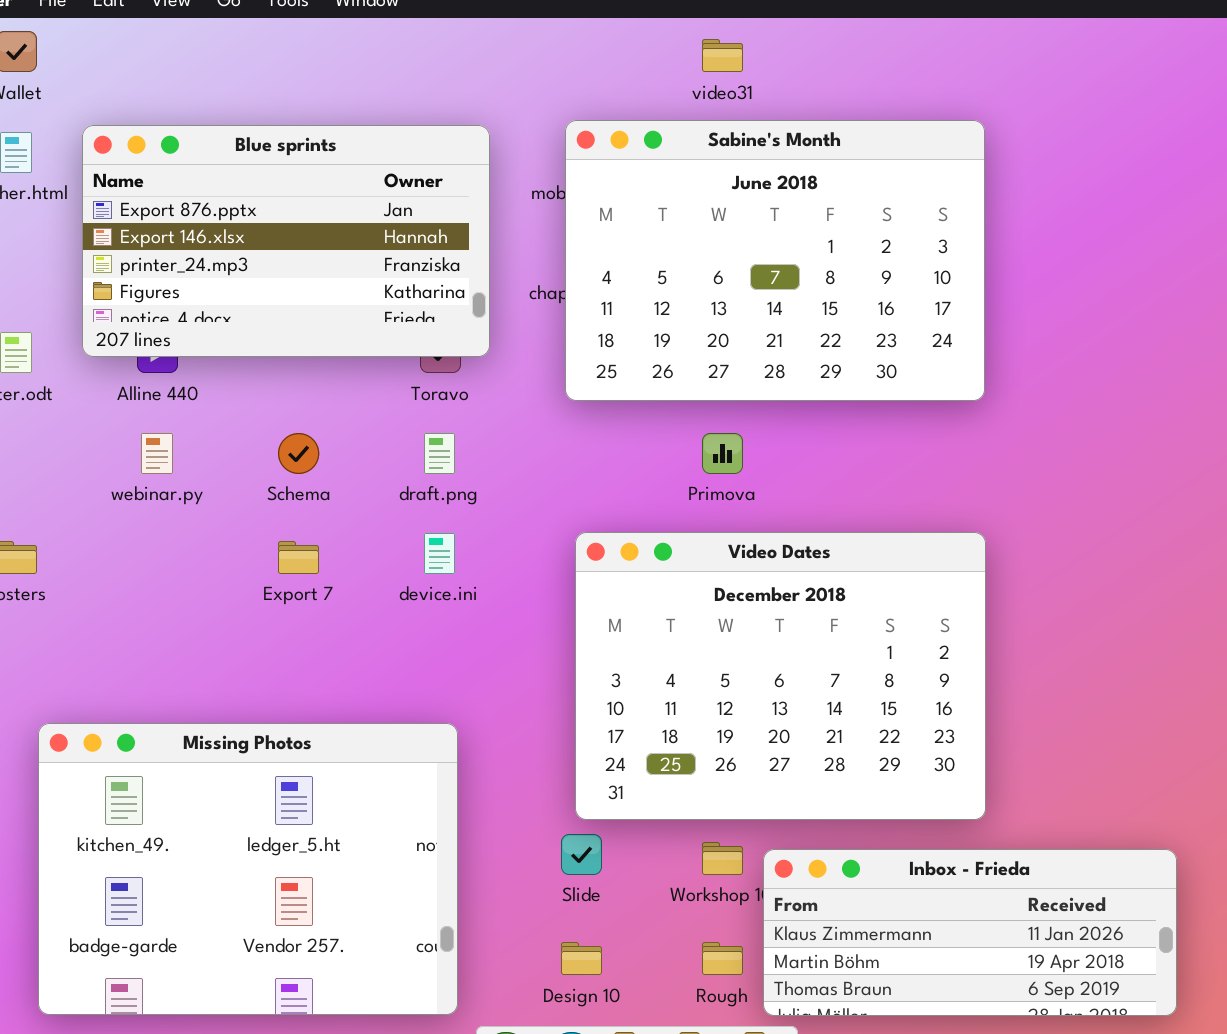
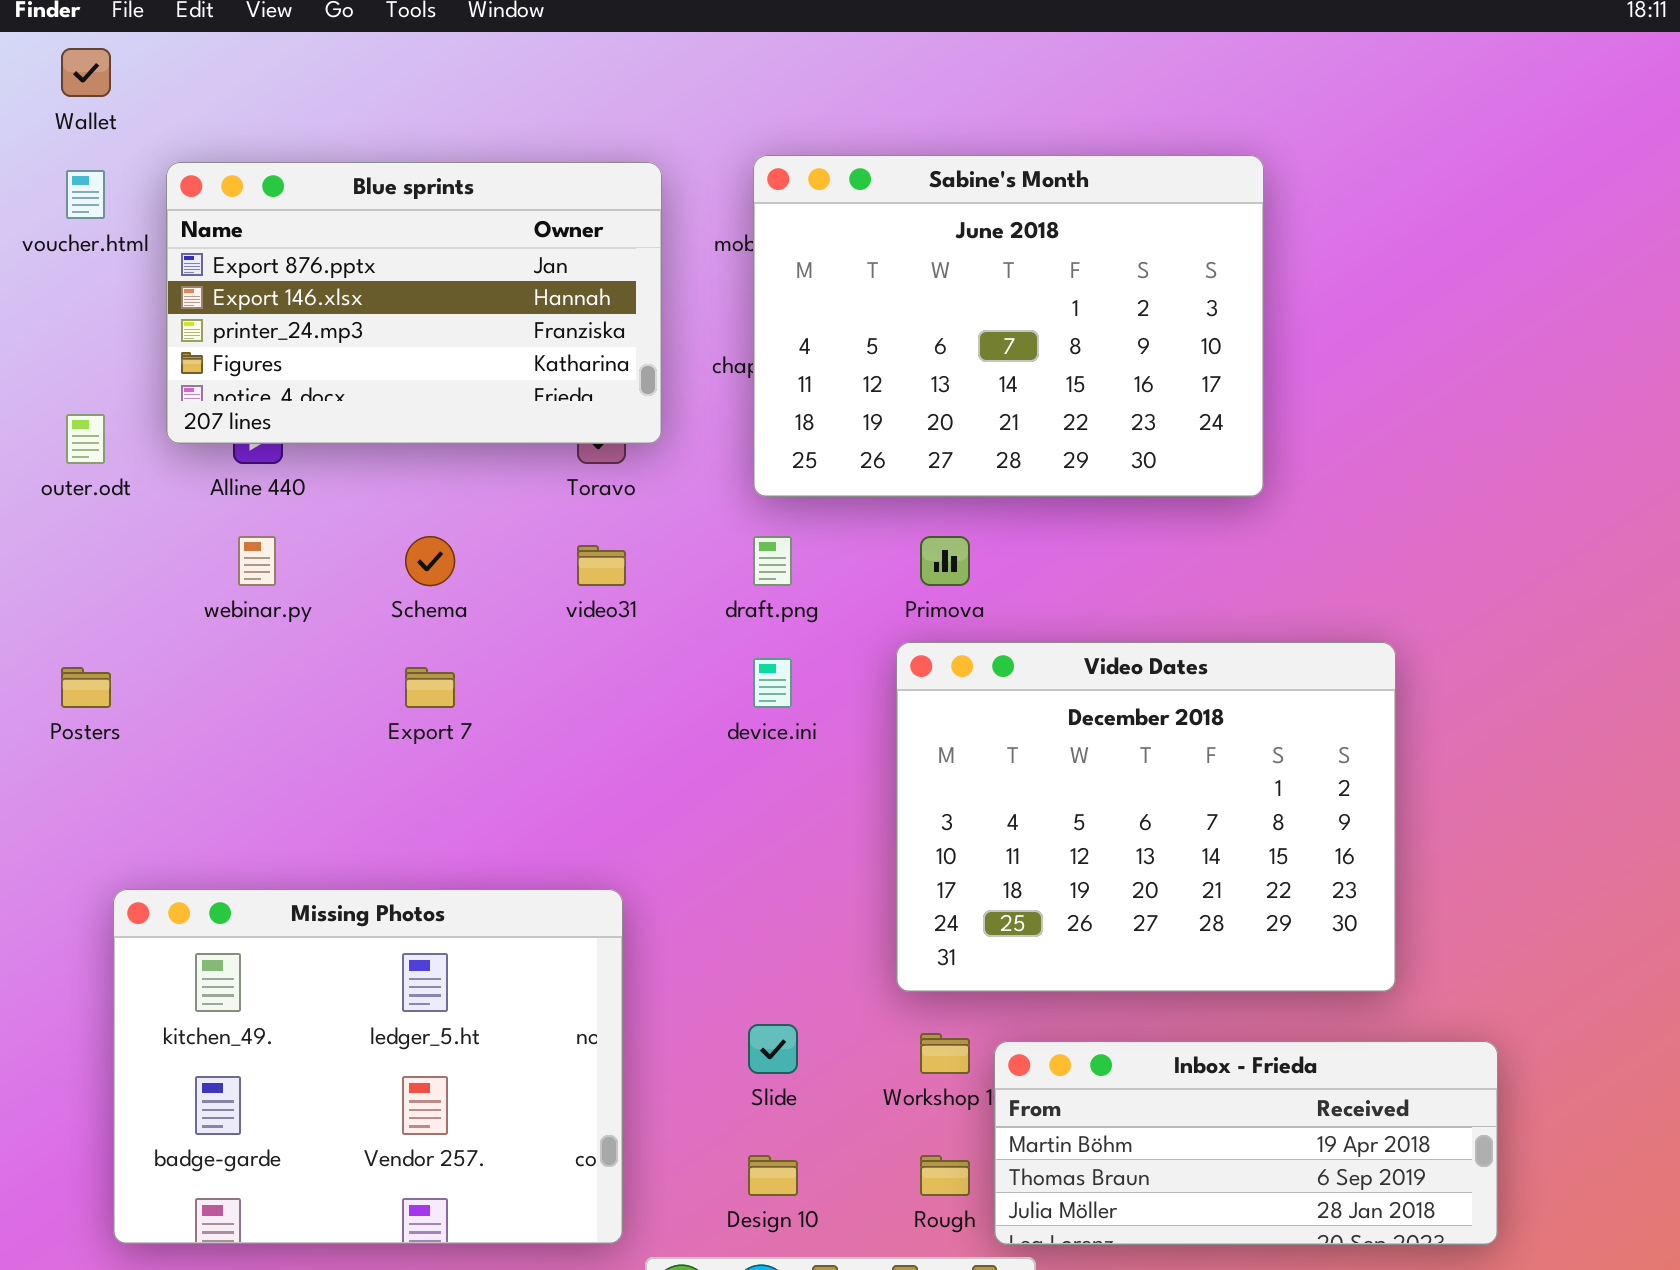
video31: [702,39,743,72] -> [577,545,626,586], moved
draft.png: [424,433,455,474] -> [753,536,792,586], moved
Video Dates: [575,532,986,820] -> [896,642,1396,992], moved
device.ini: [424,533,455,574] -> [753,658,792,708], moved
Inbox - Frieda: [763,849,1177,1016] -> [994,1041,1498,1245], scrolled down 1 row

